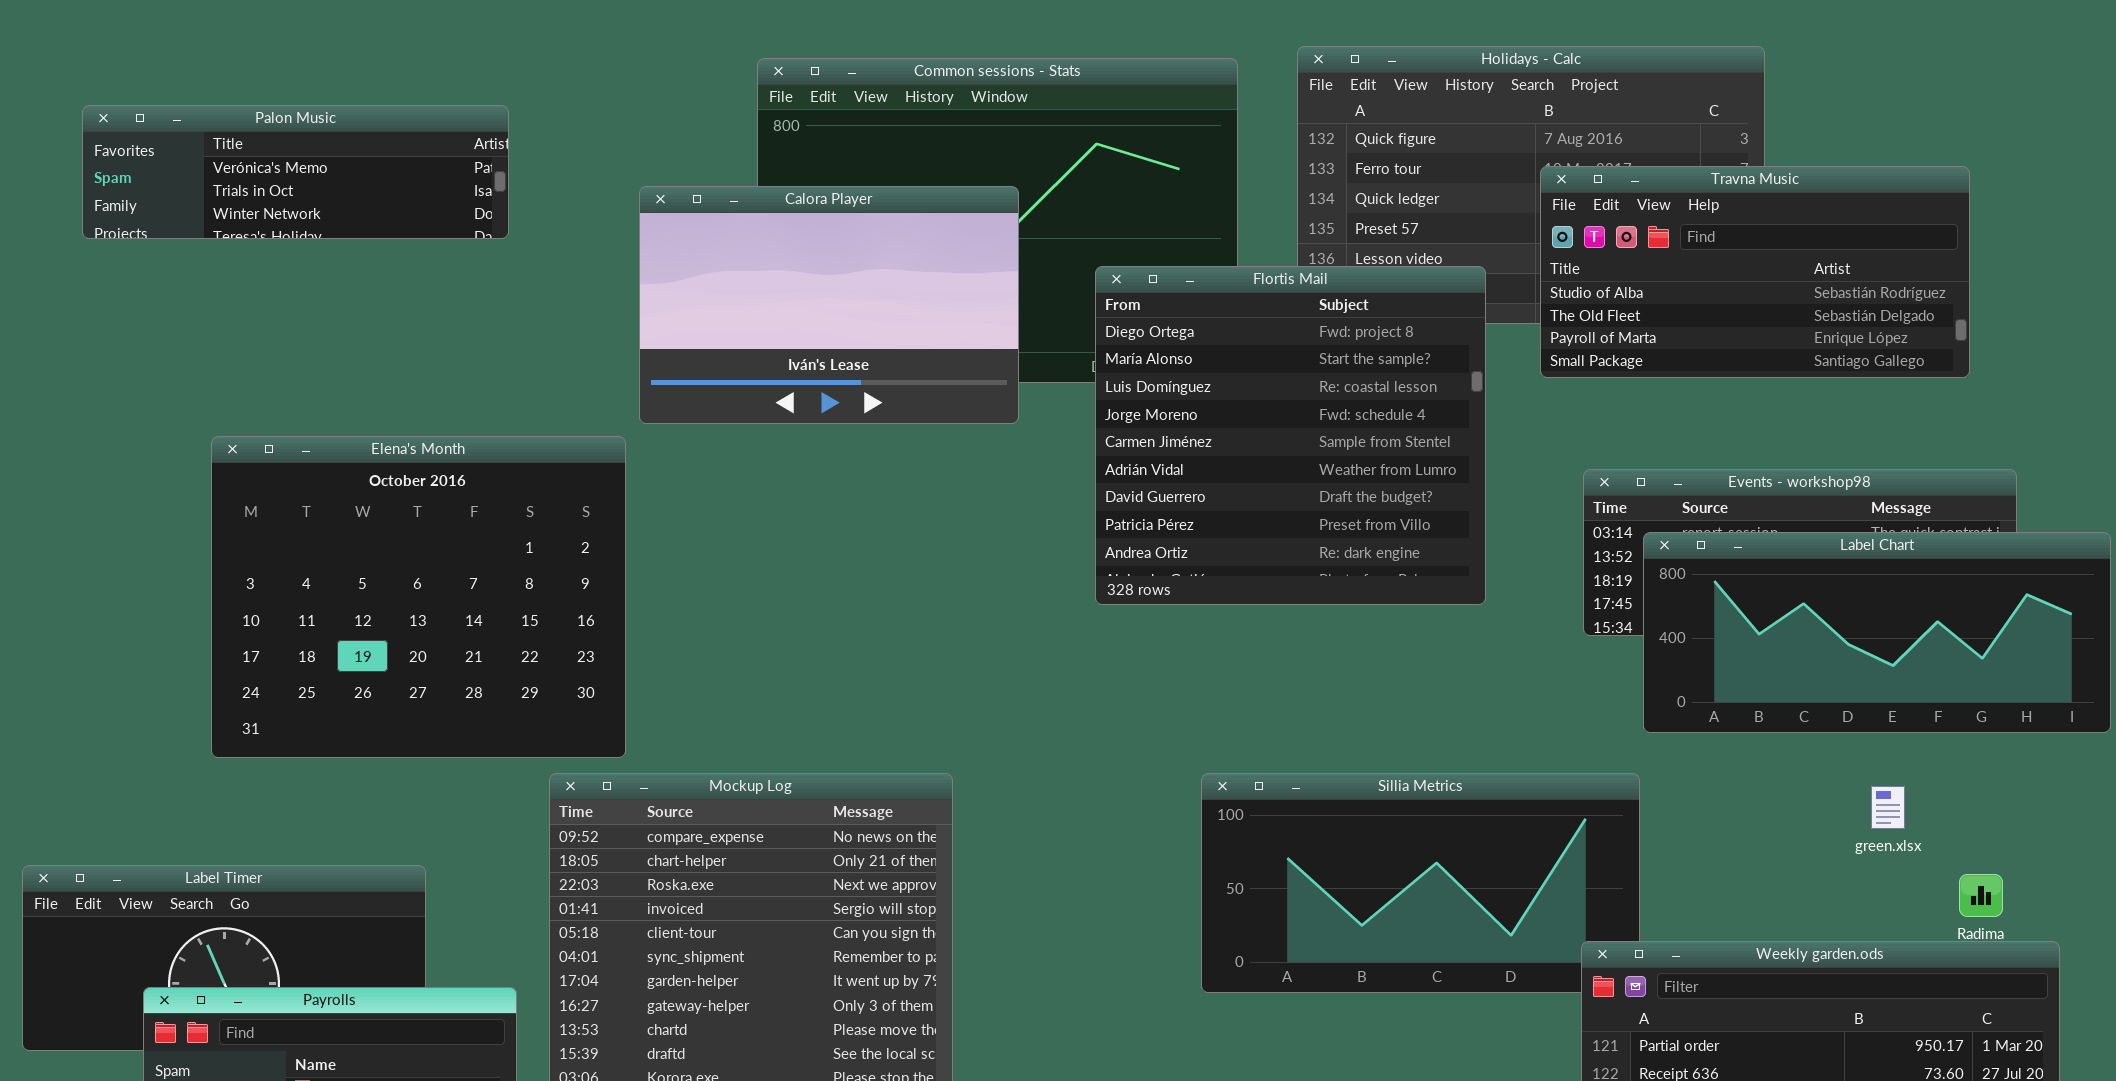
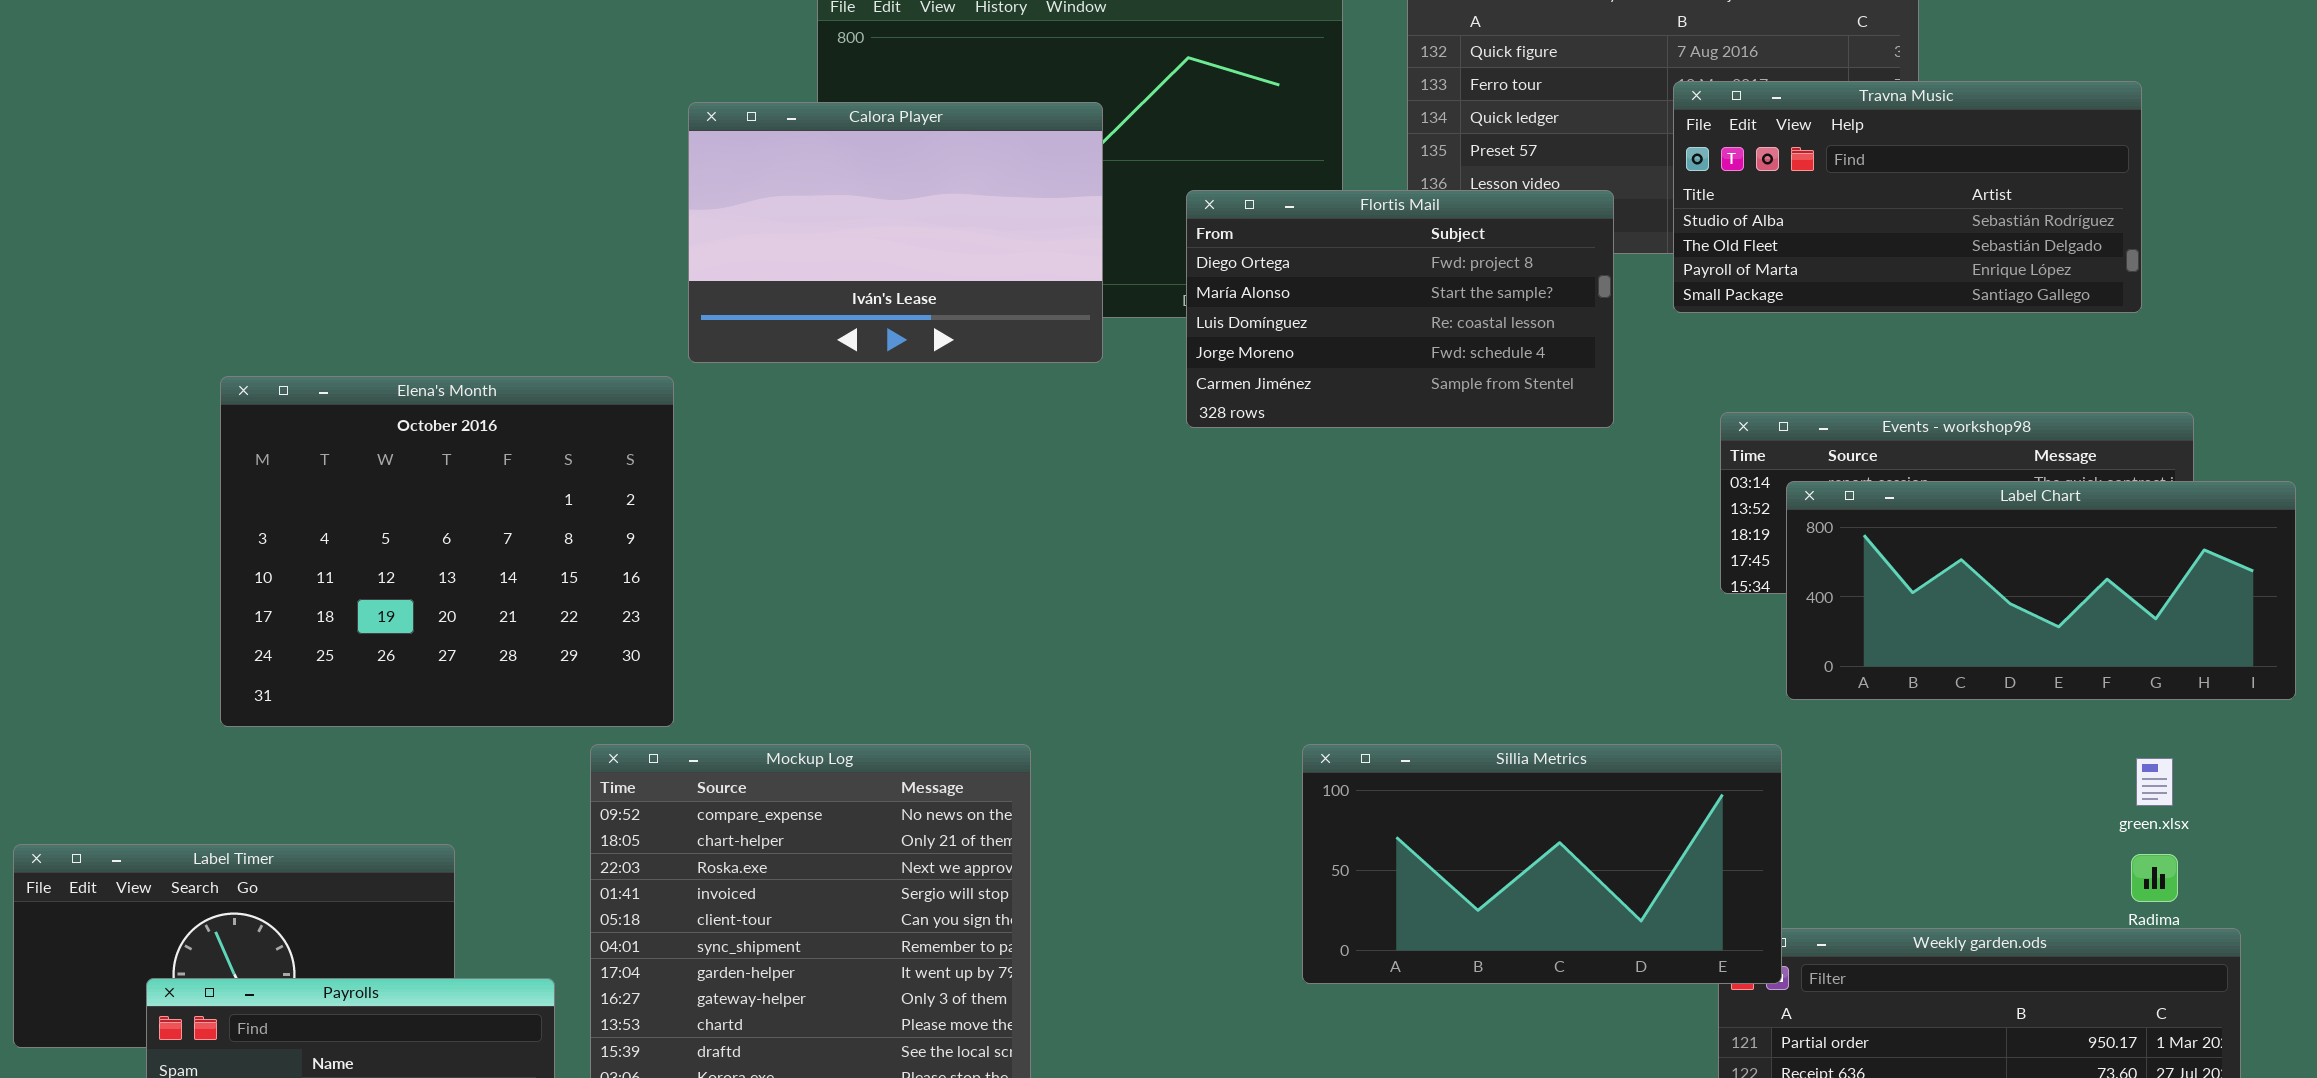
Palon Music: [82,105,509,239] -> none, closed
Flortis Mail: [1095,266,1486,605] -> [1186,190,1614,428], resized
Sillia Metrics: [1201,773,1640,993] -> [1302,744,1782,984], raised
green.xlsx: [1871,786,1905,829] -> [2136,758,2173,806], moved

